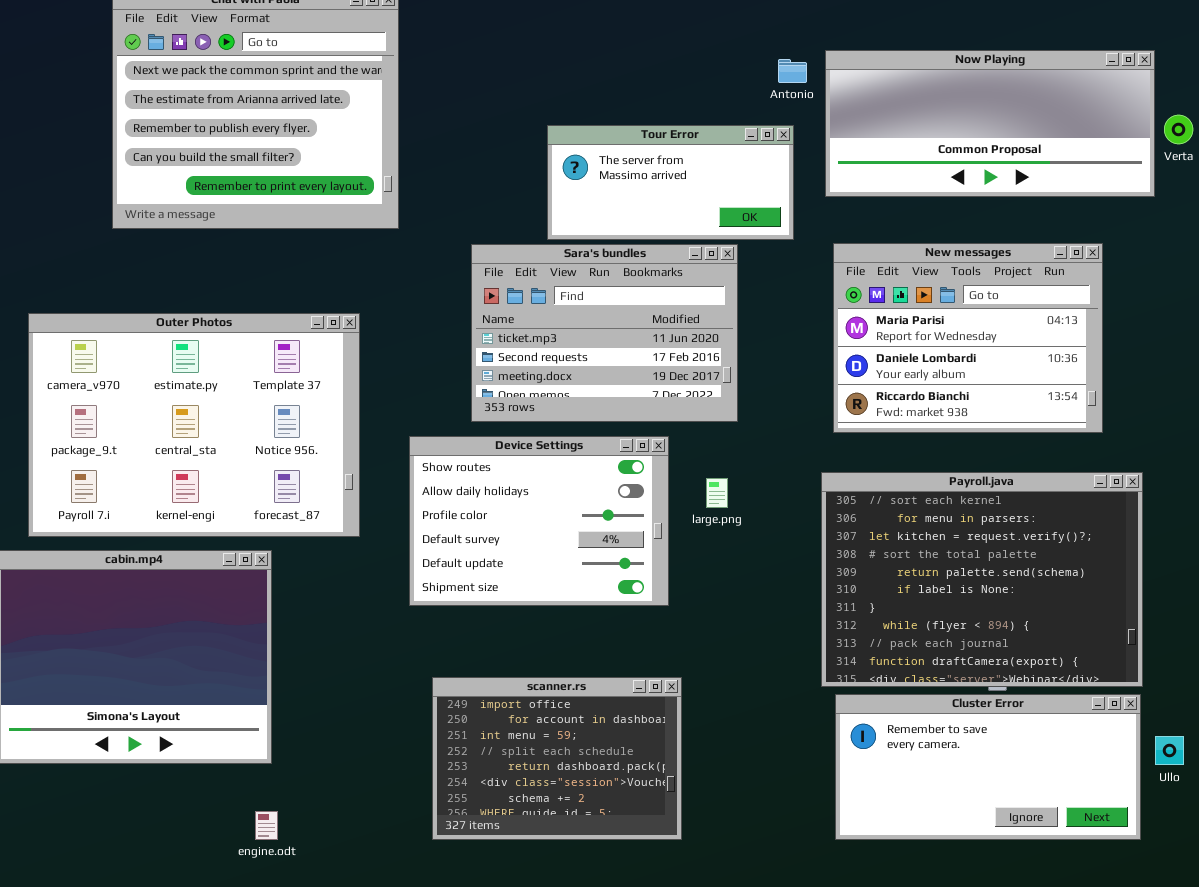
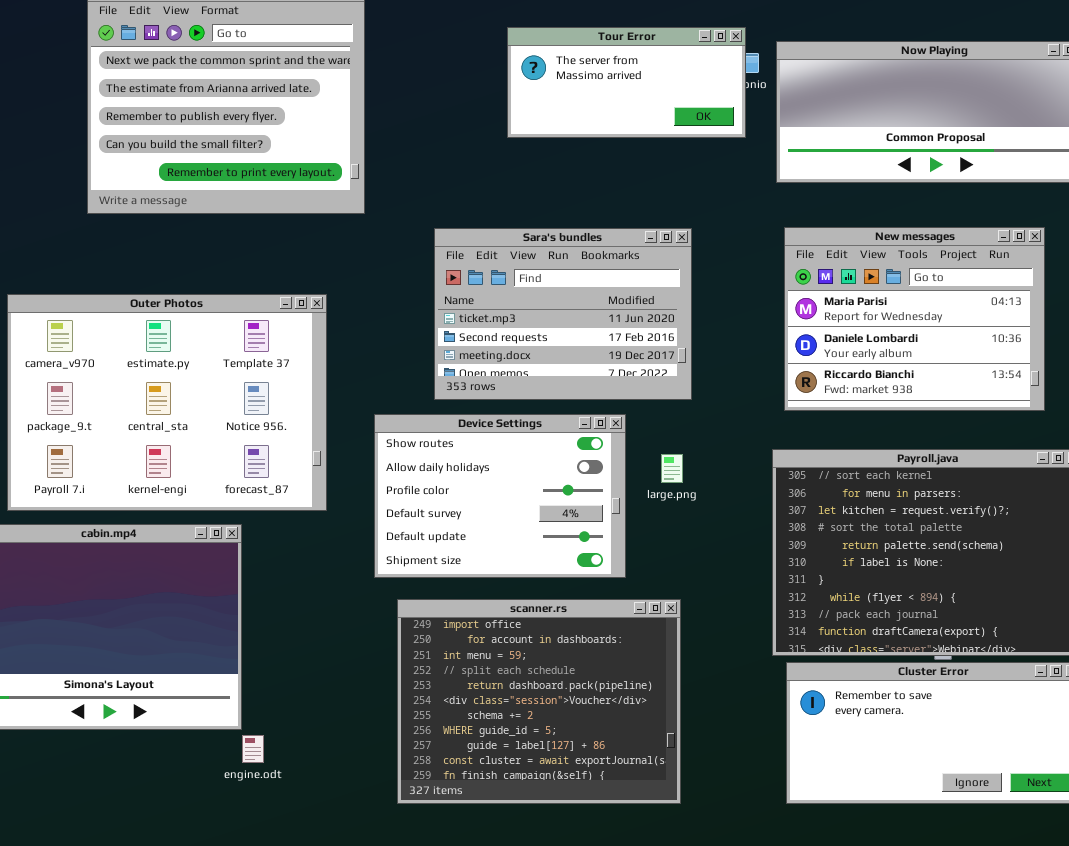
Tour Error: [547,125,794,240] -> [507,27,746,138], moved
scanner.rs: [432,677,682,840] -> [397,599,681,804], resized
engine.odt: [255,811,278,840] -> [242,735,264,763], moved

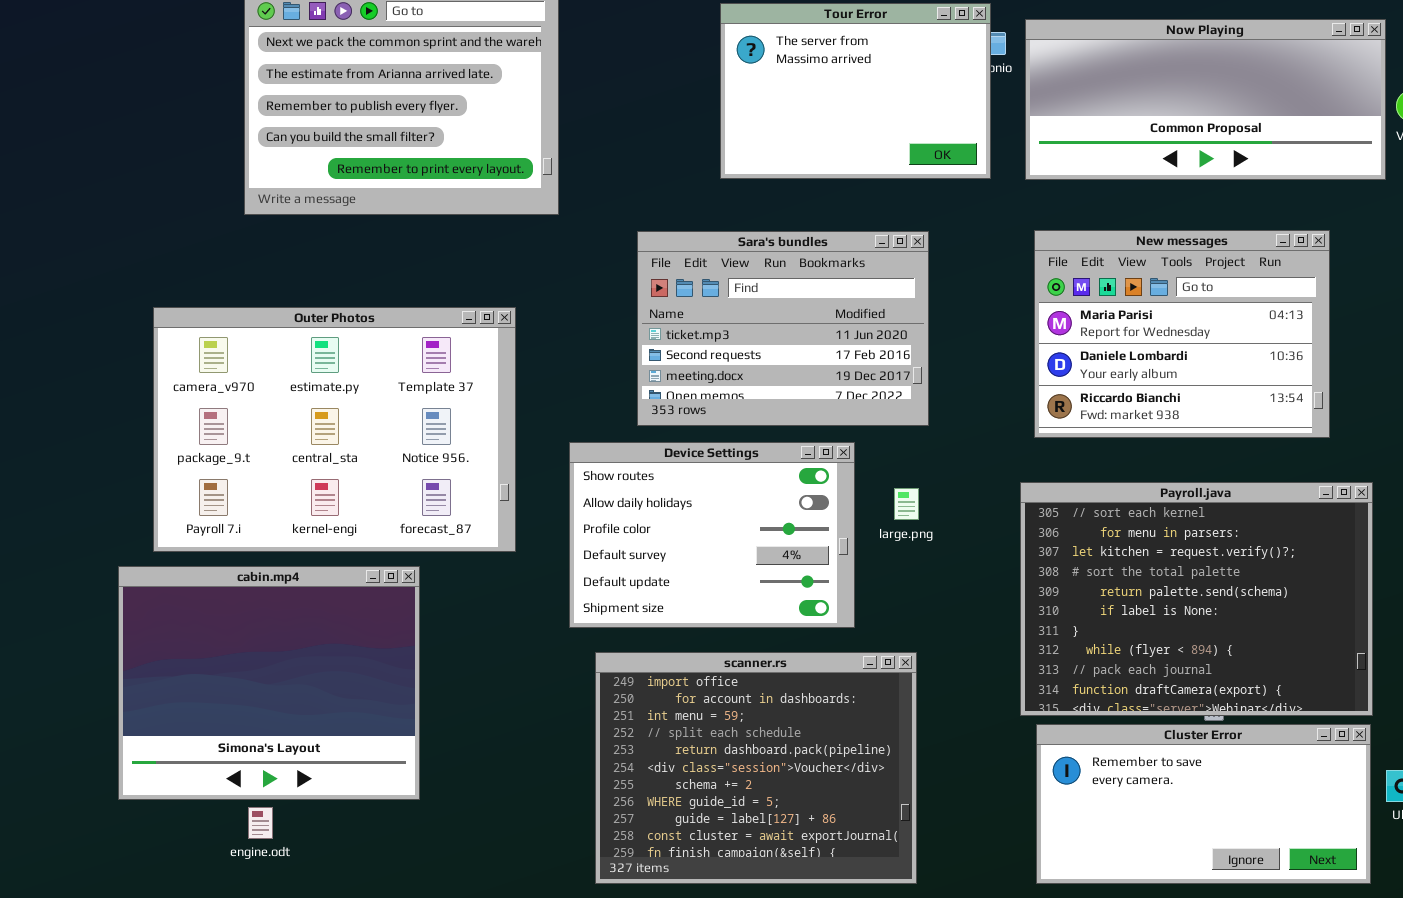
Tour Error: [507,27,746,138] -> [720,3,991,179], resized
engine.odt: [242,735,264,763] -> [248,807,273,839], moved

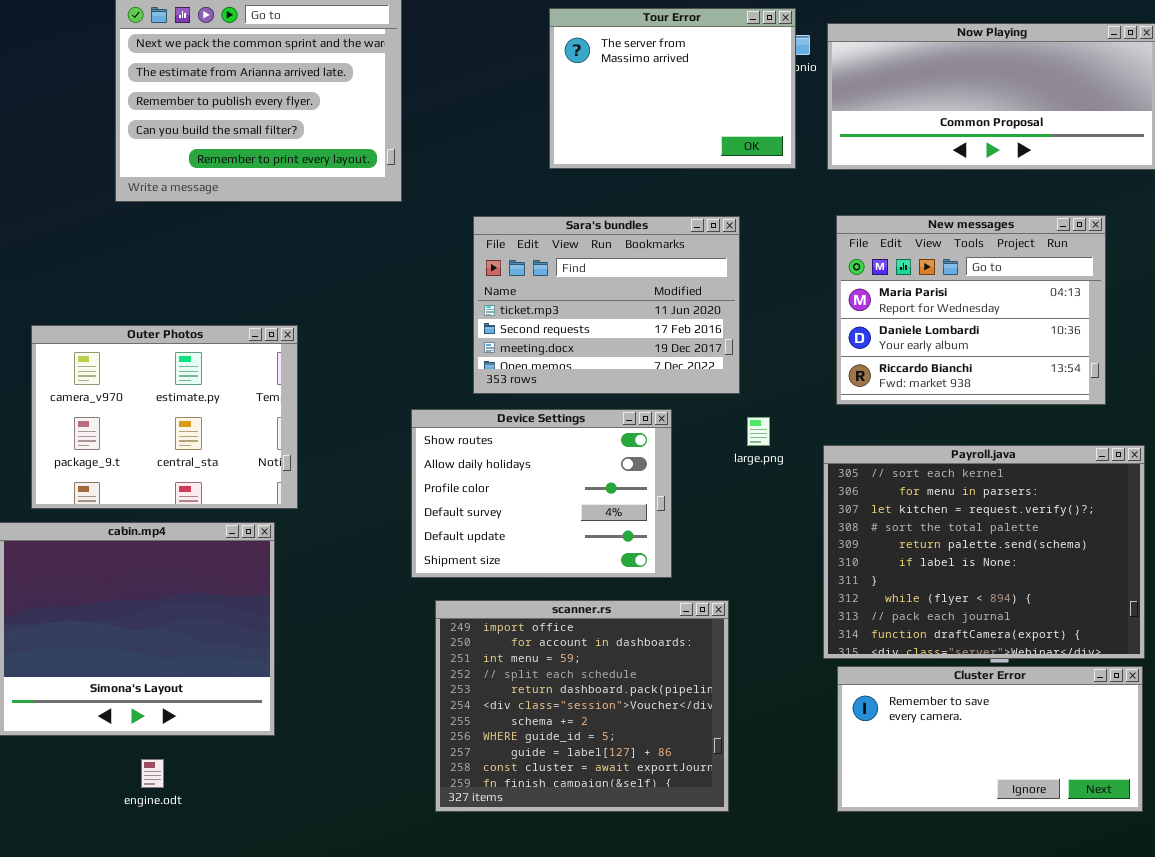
Outer Photos: [153,307,516,552] -> [31,325,298,509], resized
large.png: [894,488,919,520] -> [747,417,770,446], moved
engine.odt: [248,807,273,839] -> [141,759,164,788], moved

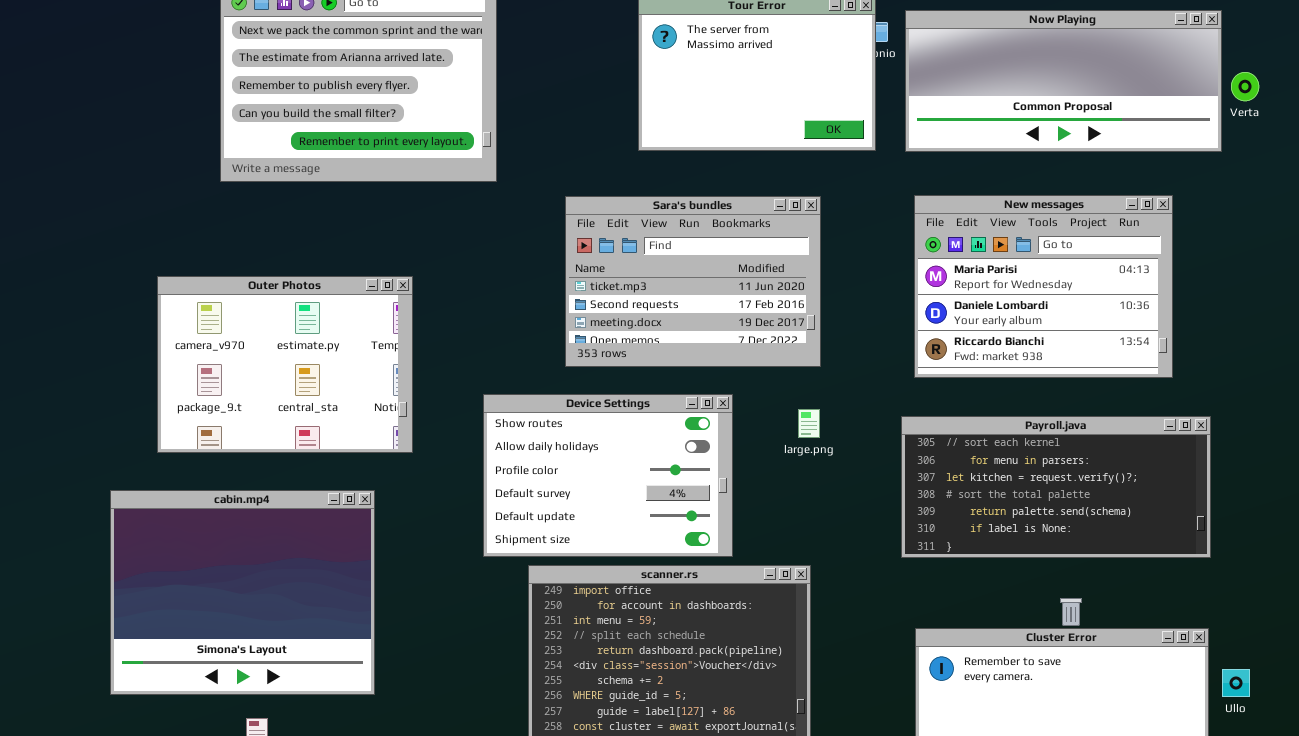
Outer Photos: [31,325,298,509] -> [157,276,413,453], moved
Device Settings: [411,409,672,578] -> [483,394,733,557], moved
large.png: [747,417,770,446] -> [798,409,820,438], moved
Payroll.java: [823,445,1145,659] -> [901,416,1211,558], resized

